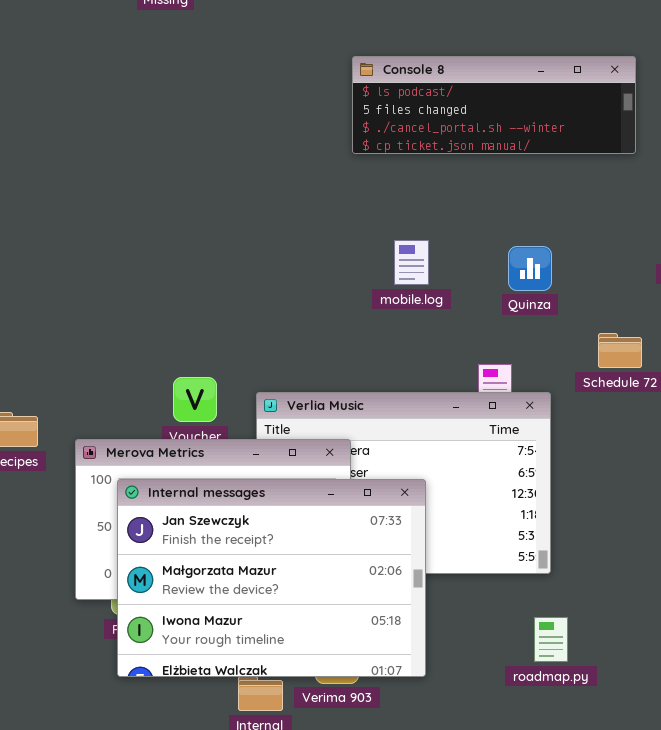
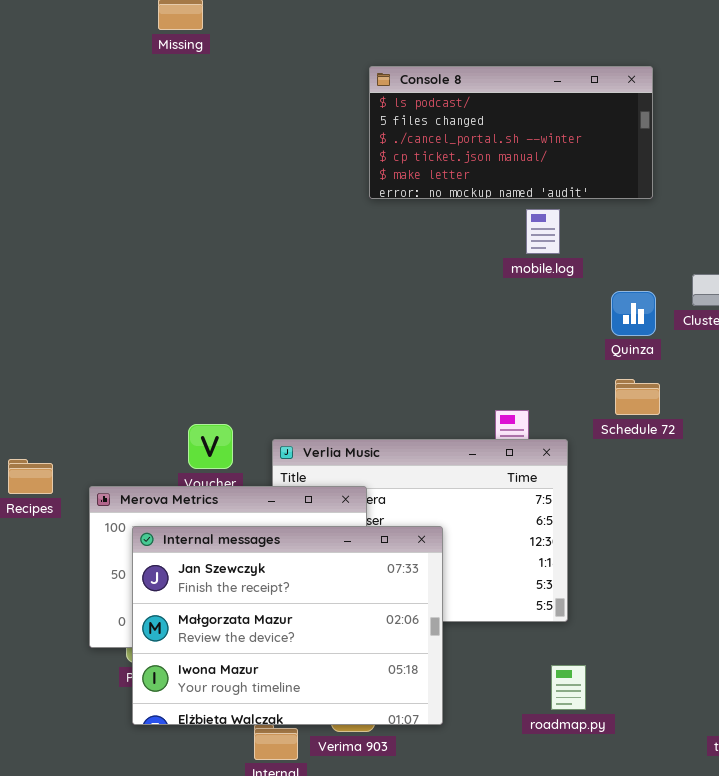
Console 8: [352,56,636,154] -> [369,66,653,199], resized
mobile.log: [394,240,429,285] -> [526,209,560,254], moved
Quinza: [508,246,552,291] -> [611,291,656,336], moved

